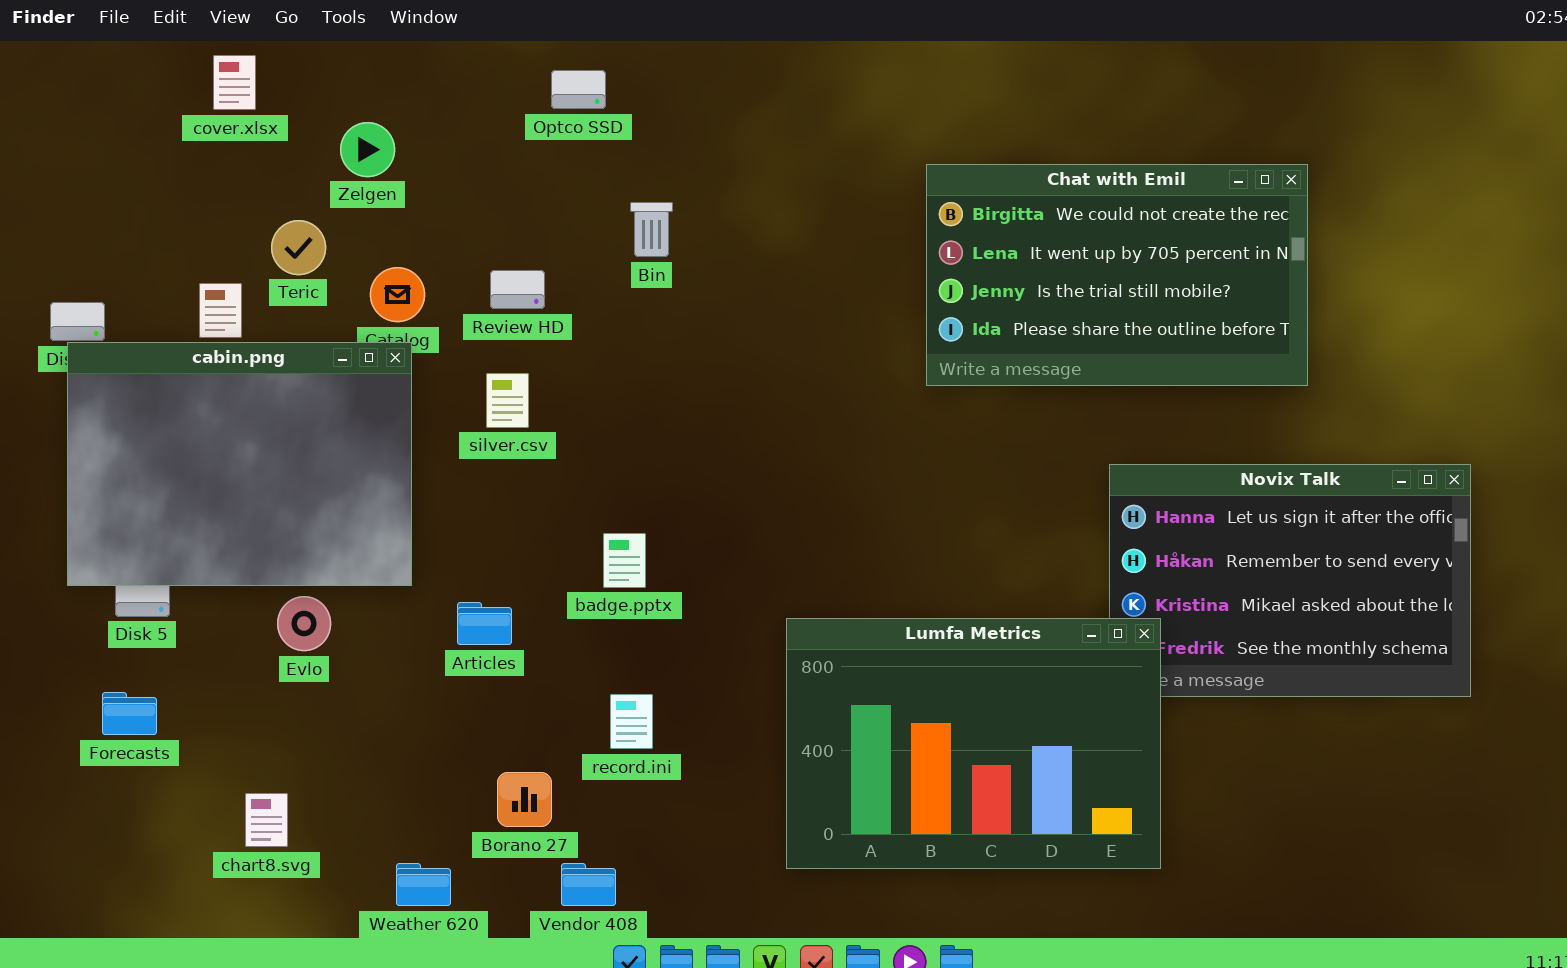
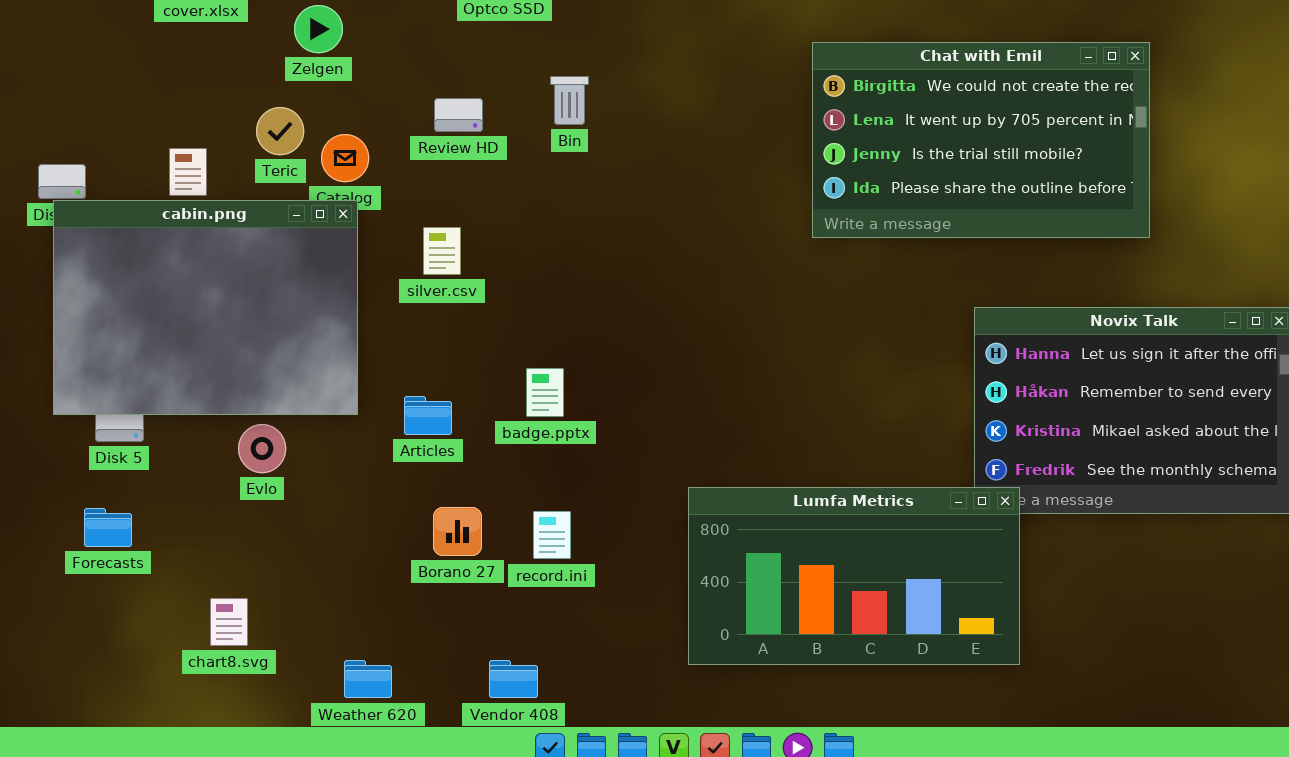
Teric: [271,220,326,275] -> [256,107,304,155], moved
Review HD: [490,270,545,309] -> [434,98,483,132], moved
Articles: [457,602,512,645] -> [404,396,452,435], moved
Lumfa Metrics: [786,618,1161,869] -> [688,487,1020,665], resized
Borano 27: [497,772,552,827] -> [433,507,482,556], moved

